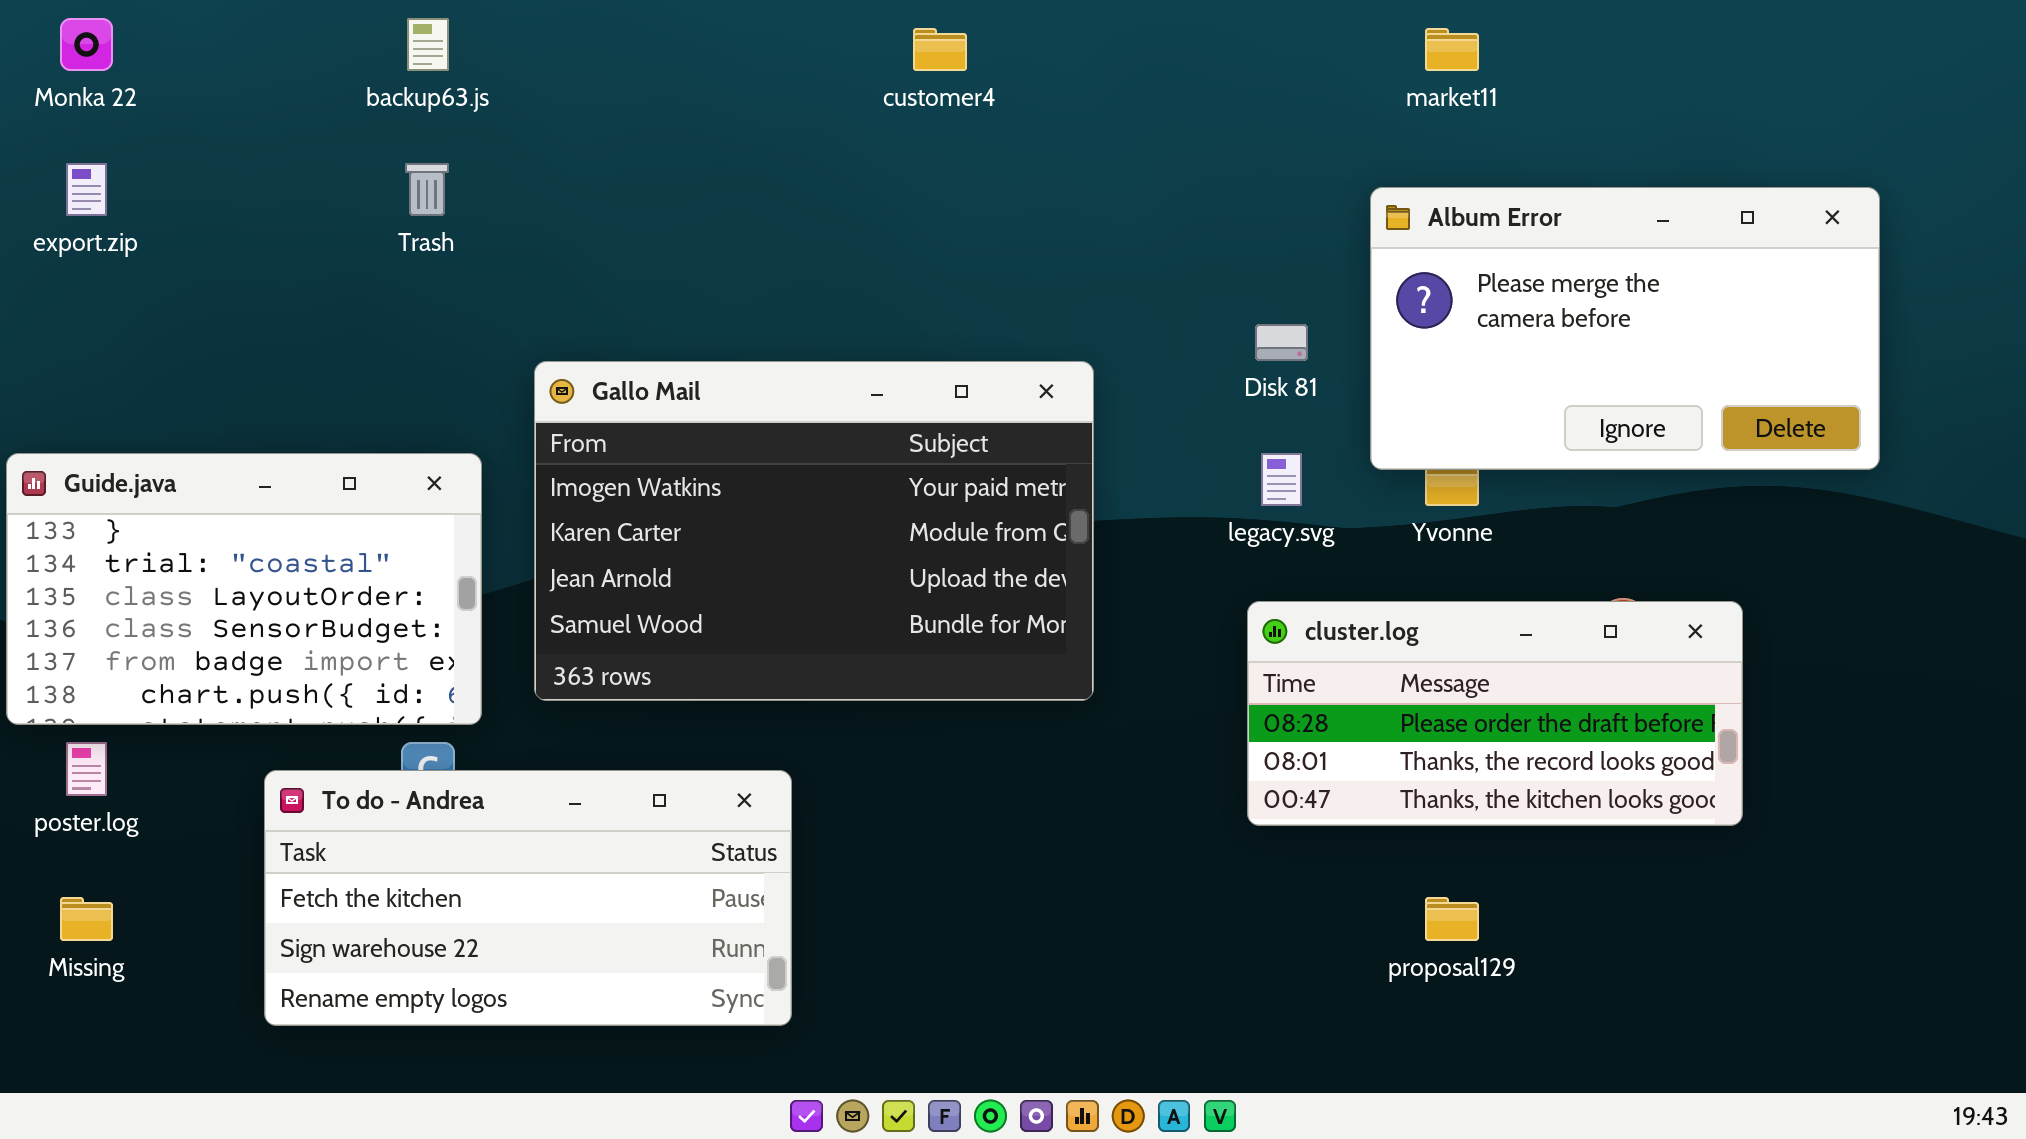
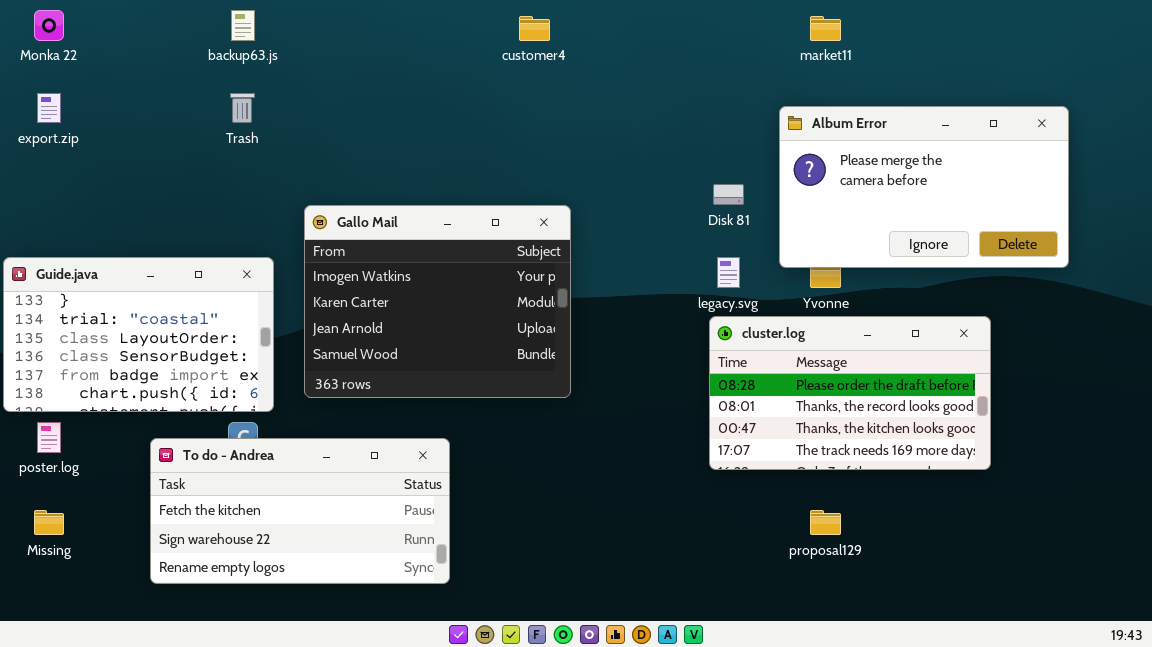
Gallo Mail: [534,361,1094,701] -> [304,205,571,398], resized
cluster.log: [1247,601,1743,826] -> [709,316,991,470], resized

